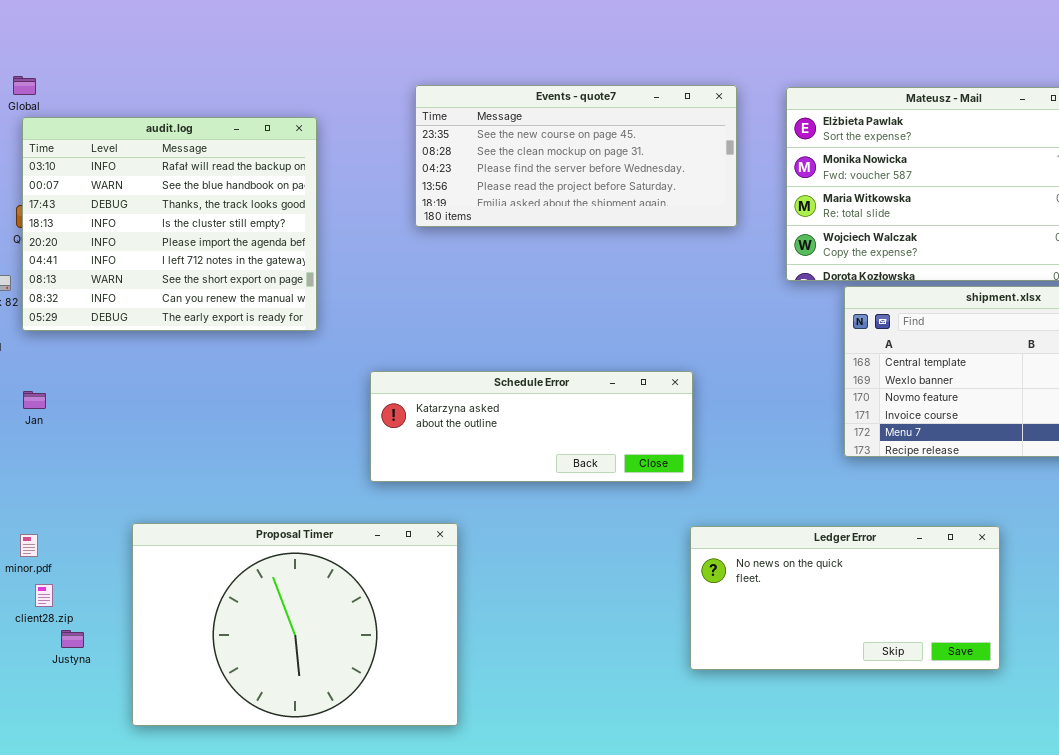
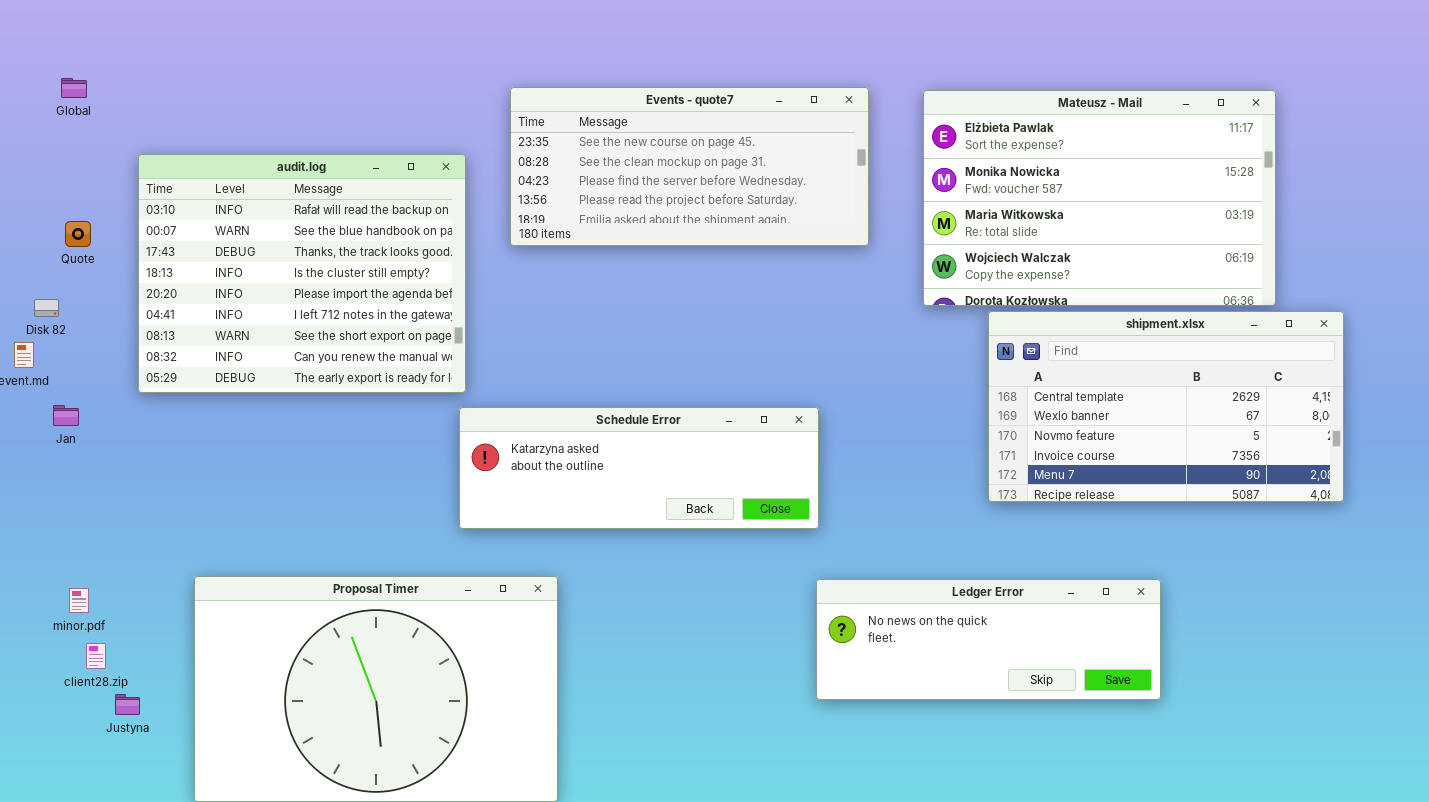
audit.log: [22,117,317,331] -> [138,154,466,393], moved
Jan: [23,391,46,409] -> [53,405,79,426], moved
Ledger Error: [690,526,1000,670] -> [816,579,1161,700], resized

